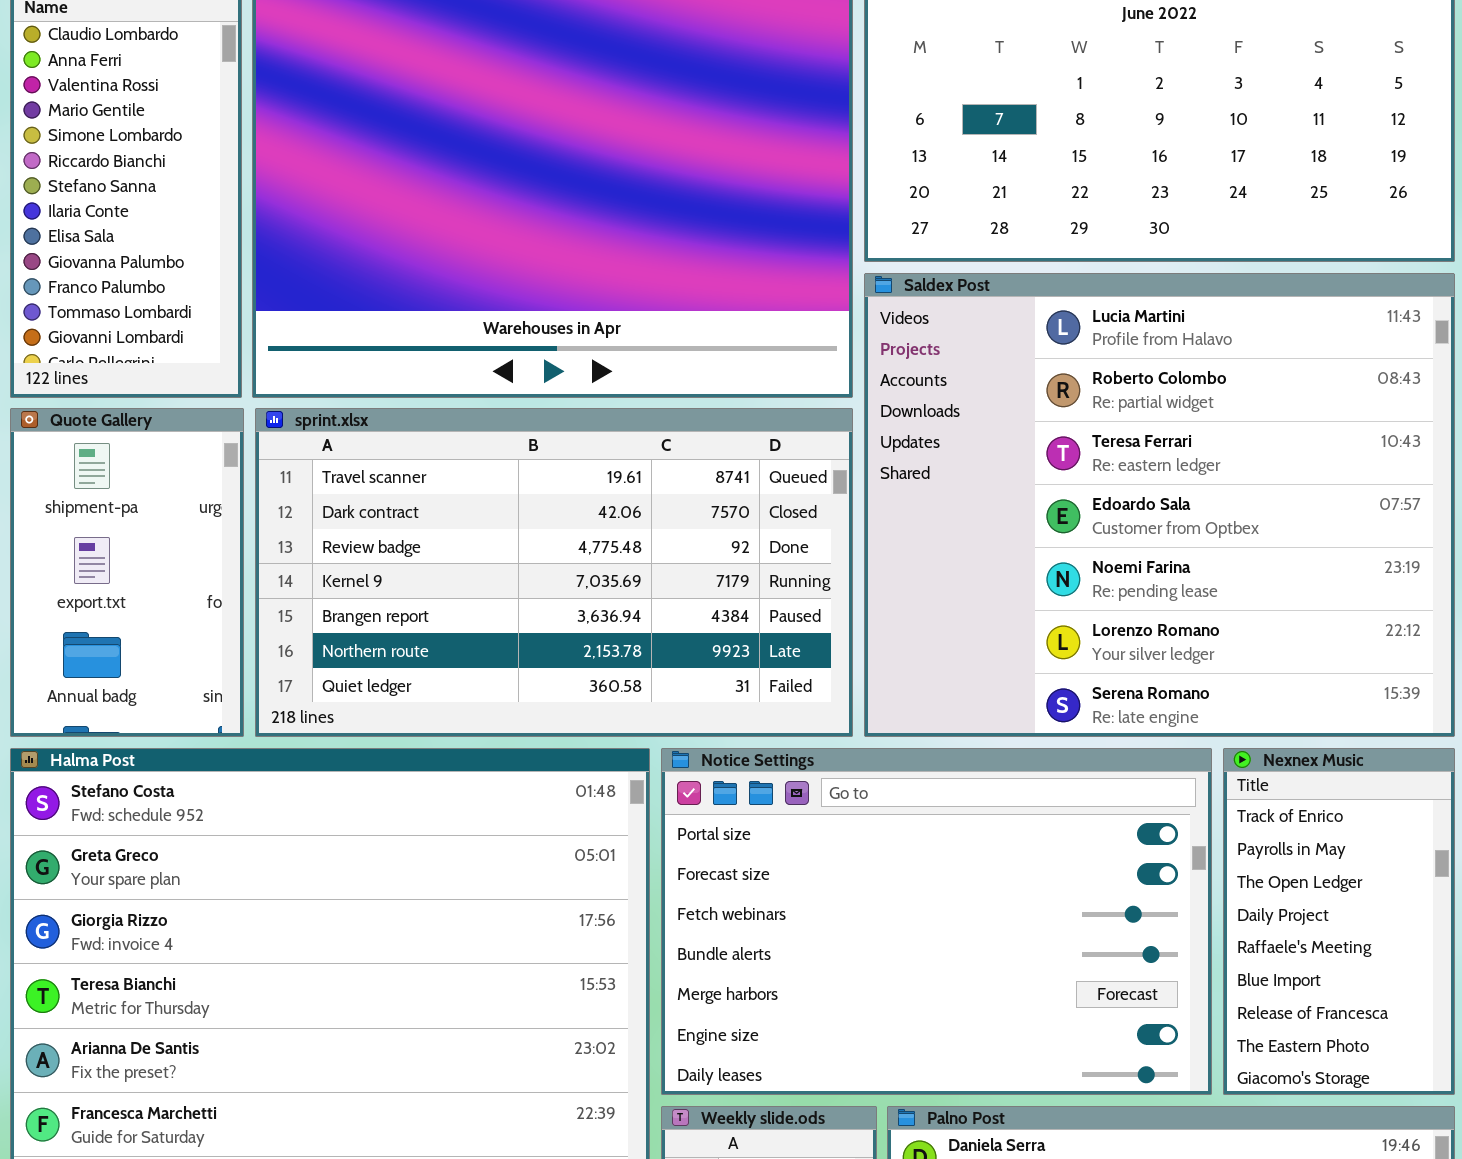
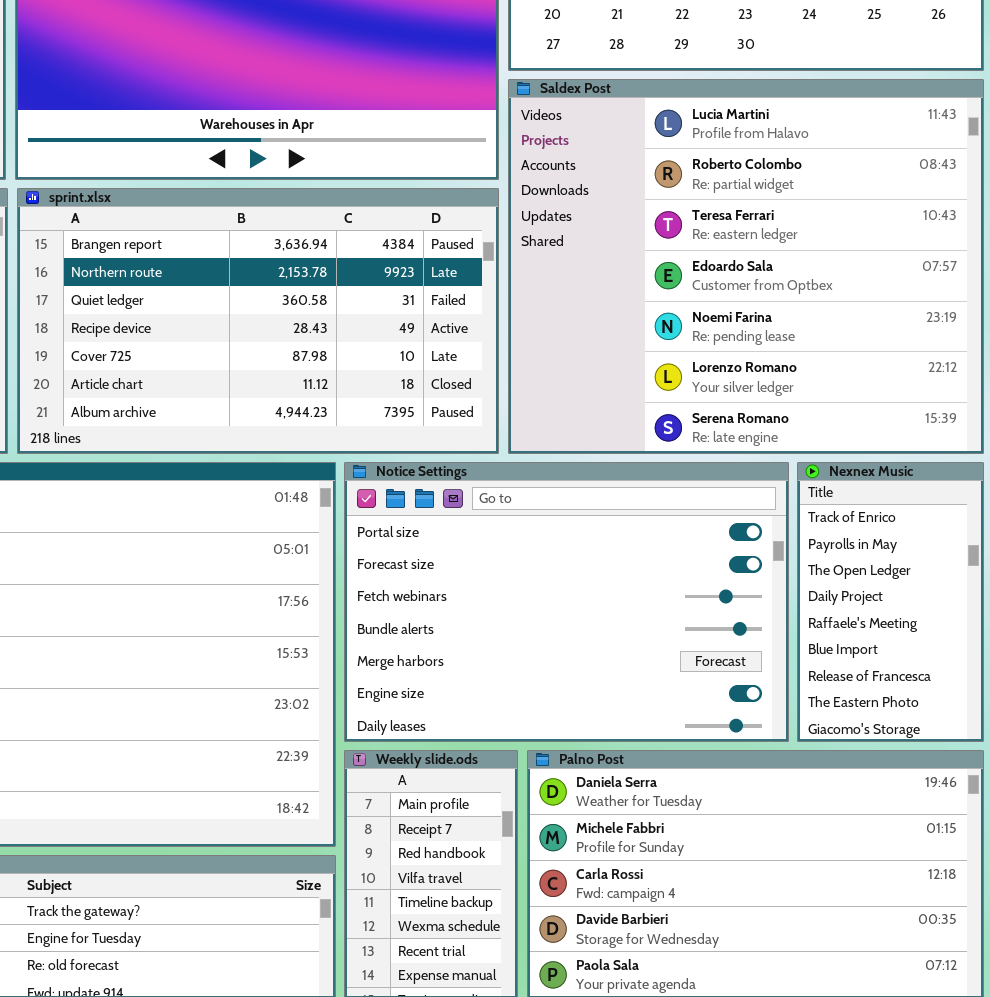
sprint.xlsx: [255,408,853,737] -> [17,188,499,454], scrolled down 4 rows

